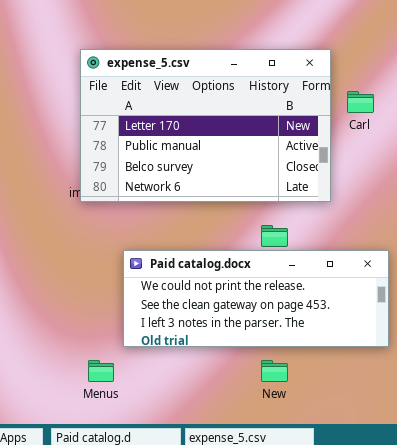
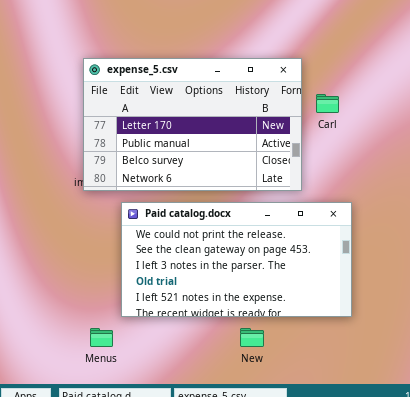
Paid catalog.docx: [123,250,389,347] -> [121,202,352,317], resized

